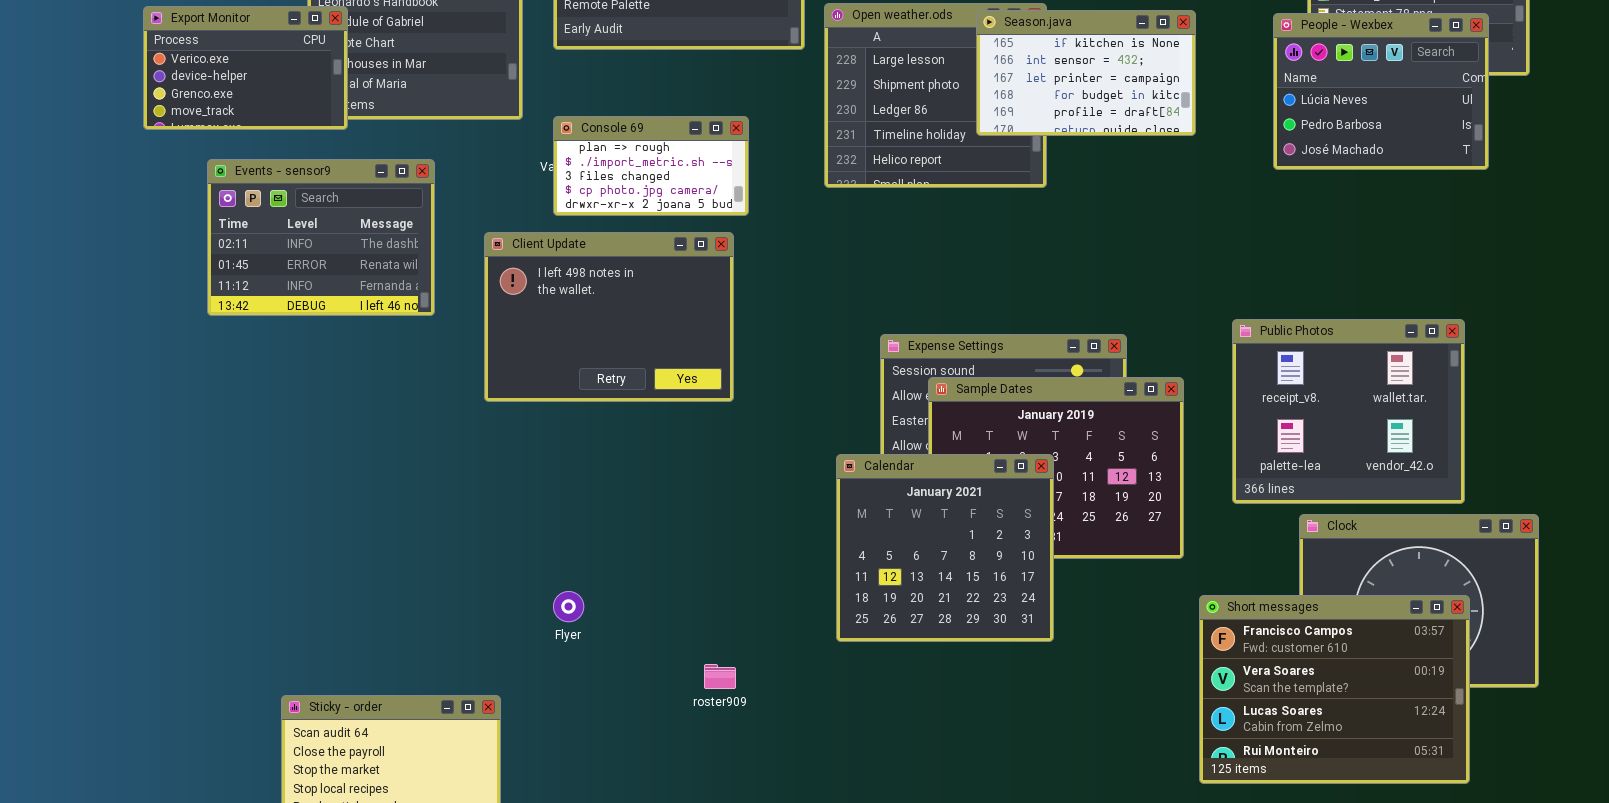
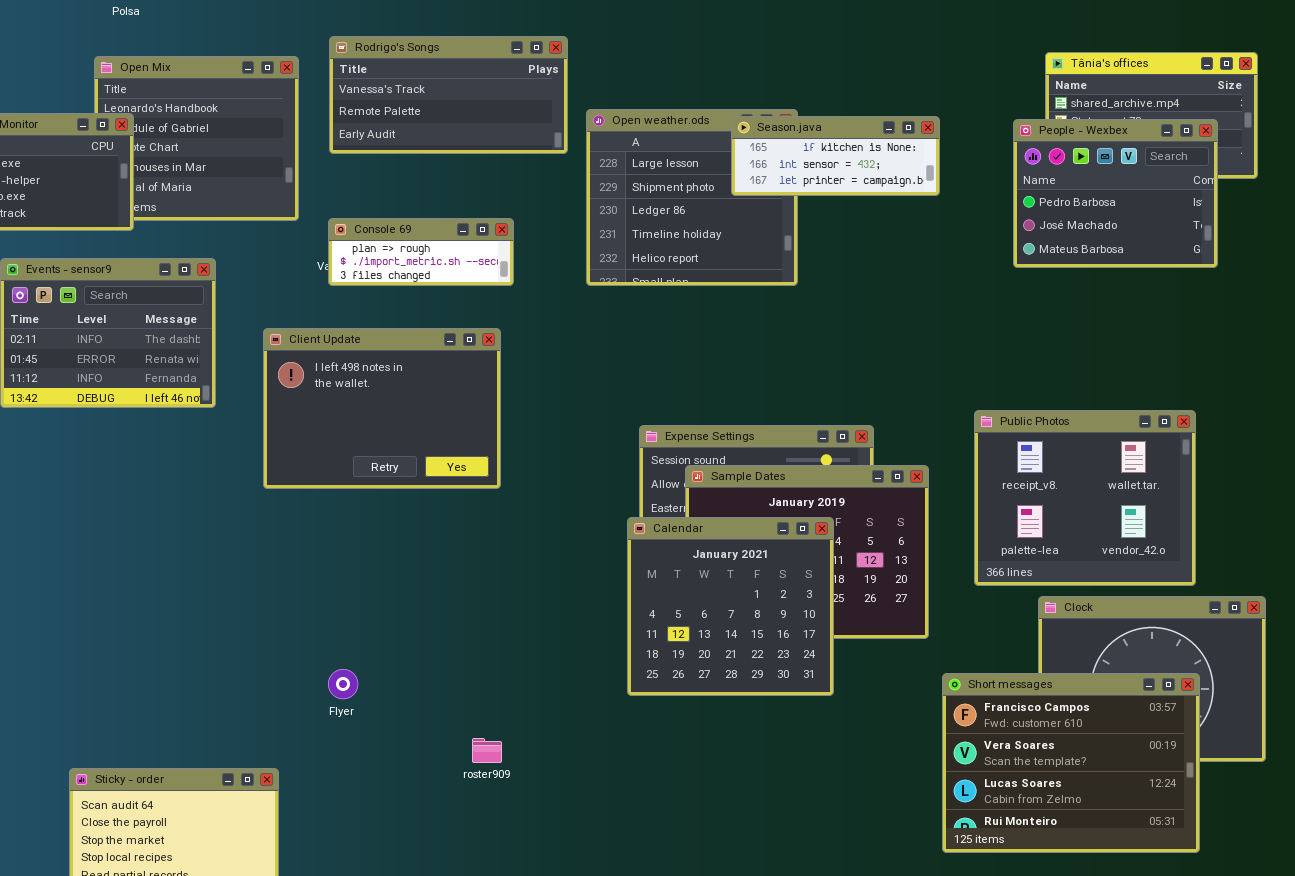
Season.java: [976,10,1196,136] -> [731,116,940,196], resized
People - Wexbex: [1273,13,1489,170] -> [1013,119,1218,268], scrolled down 1 row
Console 69: [553,116,749,216] -> [328,218,514,286], resized
Calendar: [836,454,1054,642] -> [627,517,834,696], moved

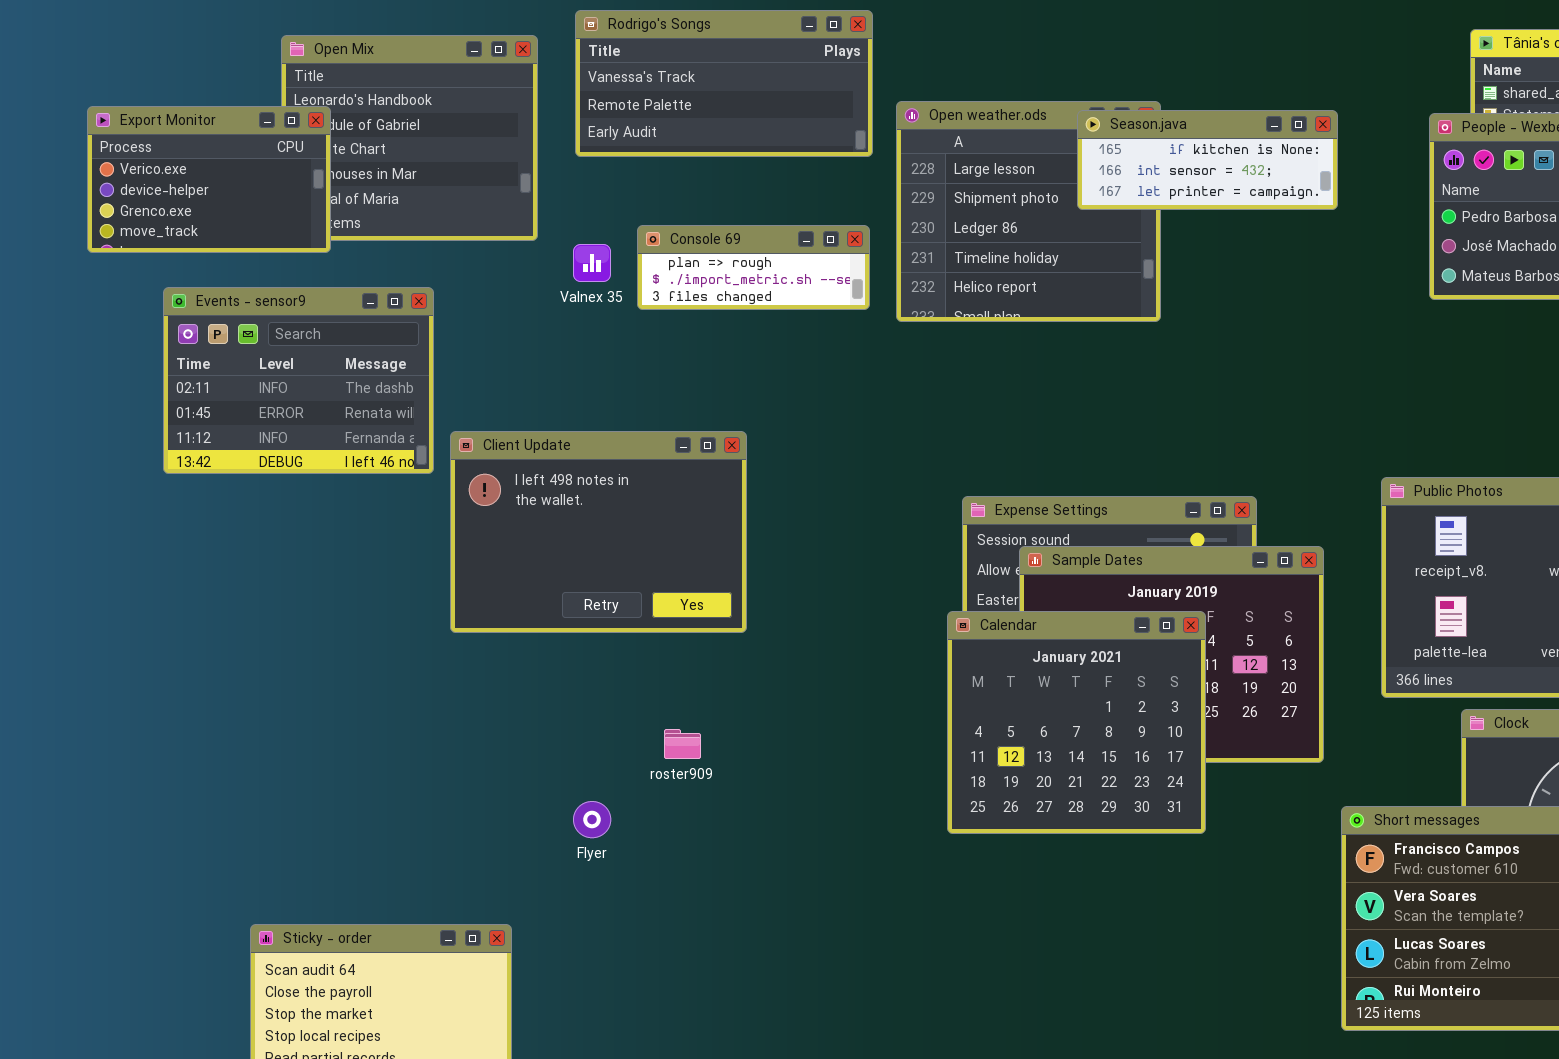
Console 69: [328,218,514,286] -> [637,225,870,310], moved
Client Update: [263,328,501,489] -> [450,431,747,633], moved
roster909: [472,738,502,763] -> [664,729,701,759], moved

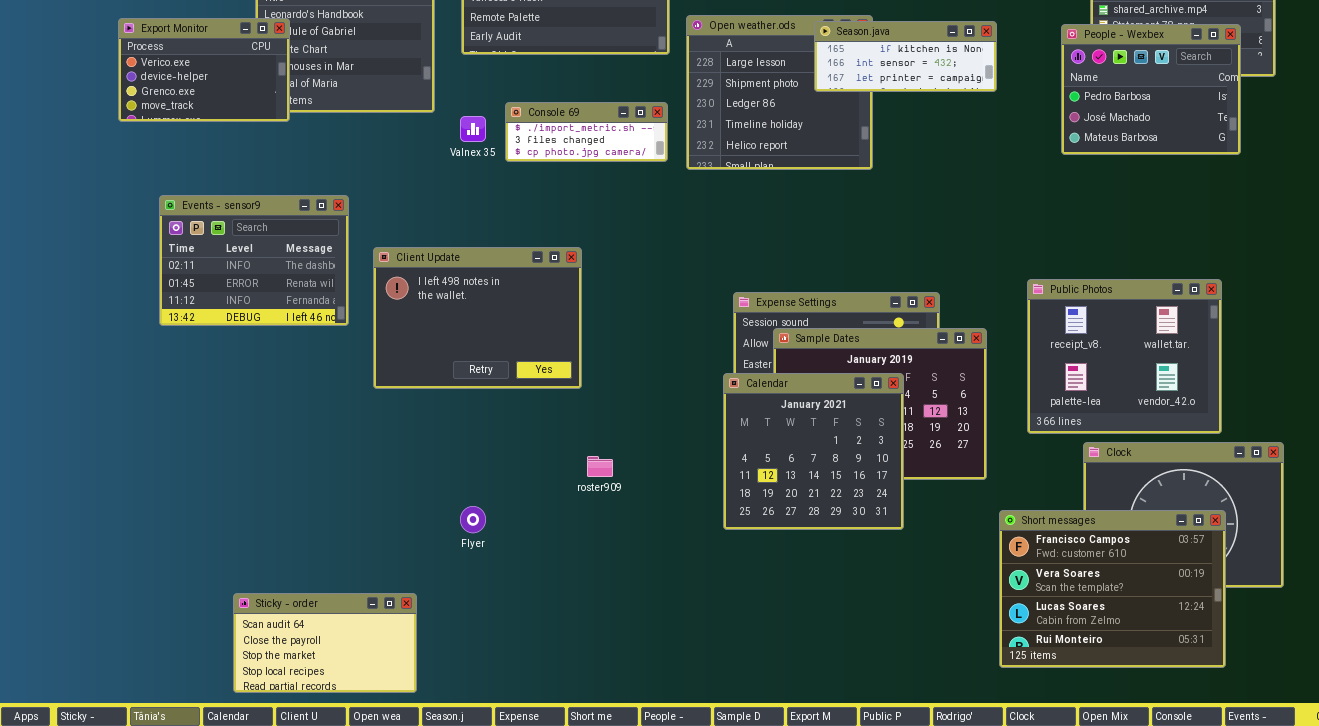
Console 69: [637,225,870,310] -> [505,102,668,162], scrolled down 1 row
Events - sensor9: [163,287,434,474] -> [159,195,349,326], moved
roster909: [664,729,701,759] -> [587,456,613,477], moved

